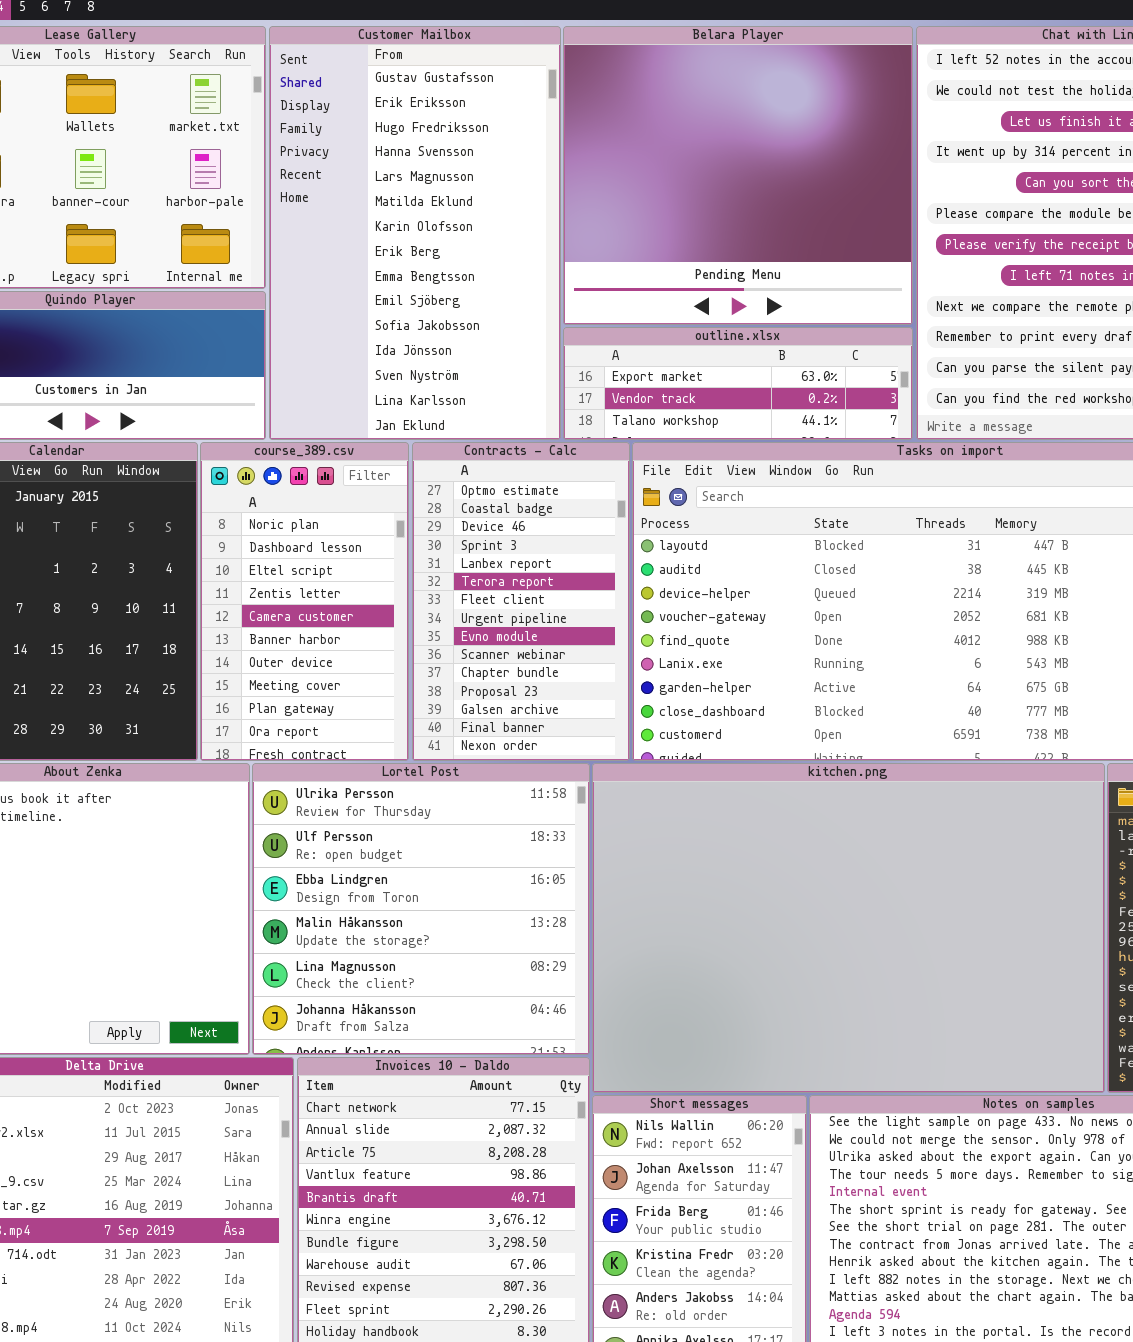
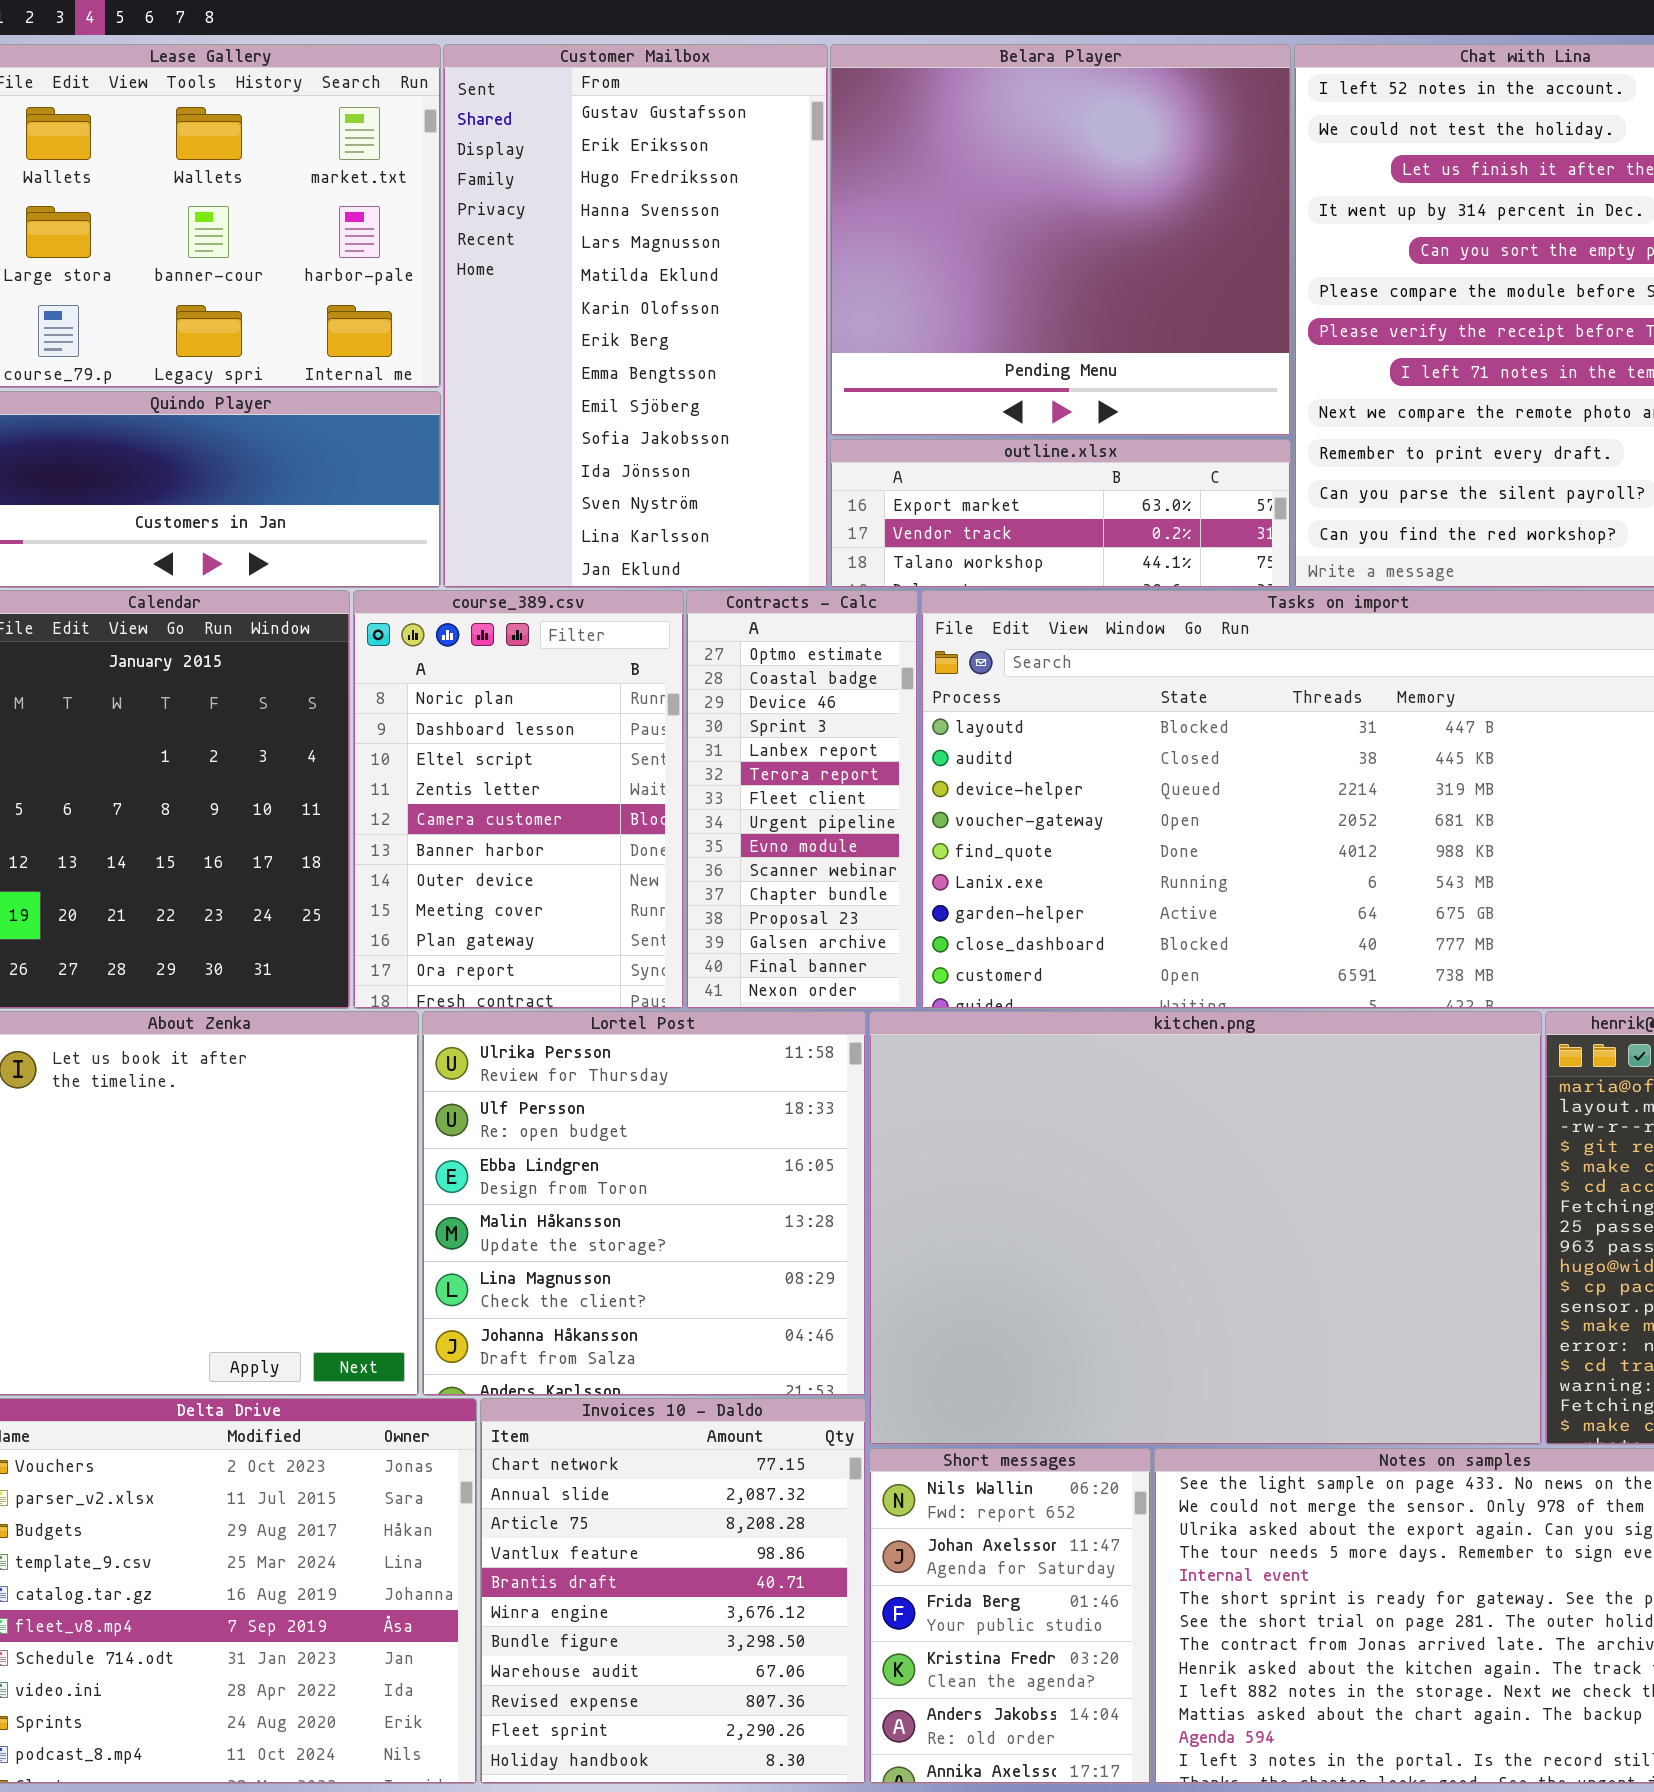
course_389.csv: [200,442,409,761] -> [353,590,684,1009], resized
Contracts - Calc: [412,442,630,761] -> [686,590,918,1009], resized

